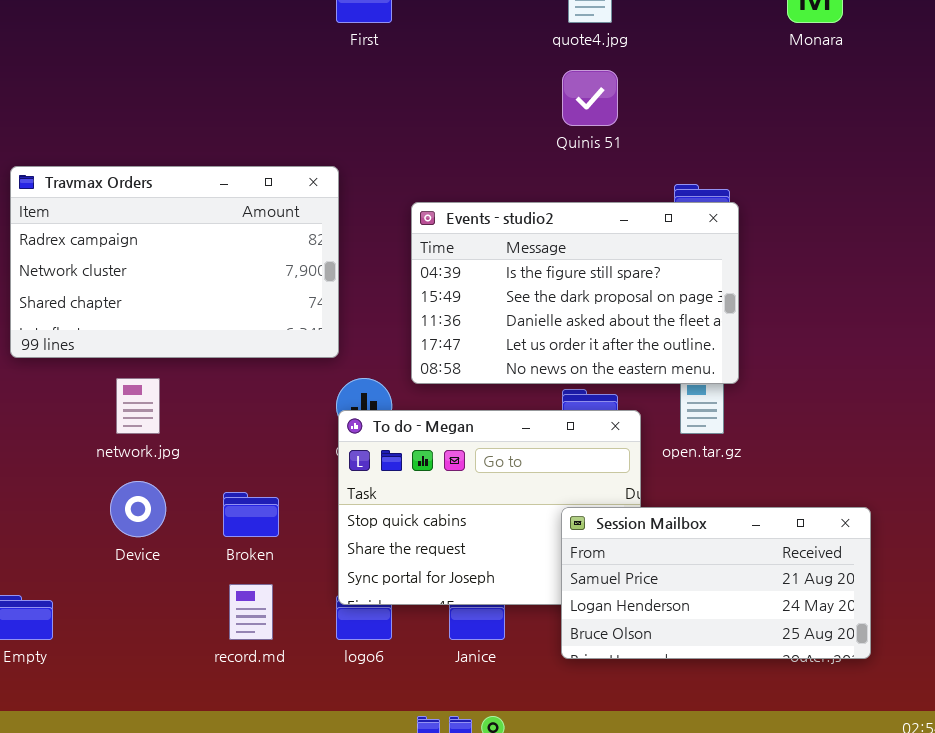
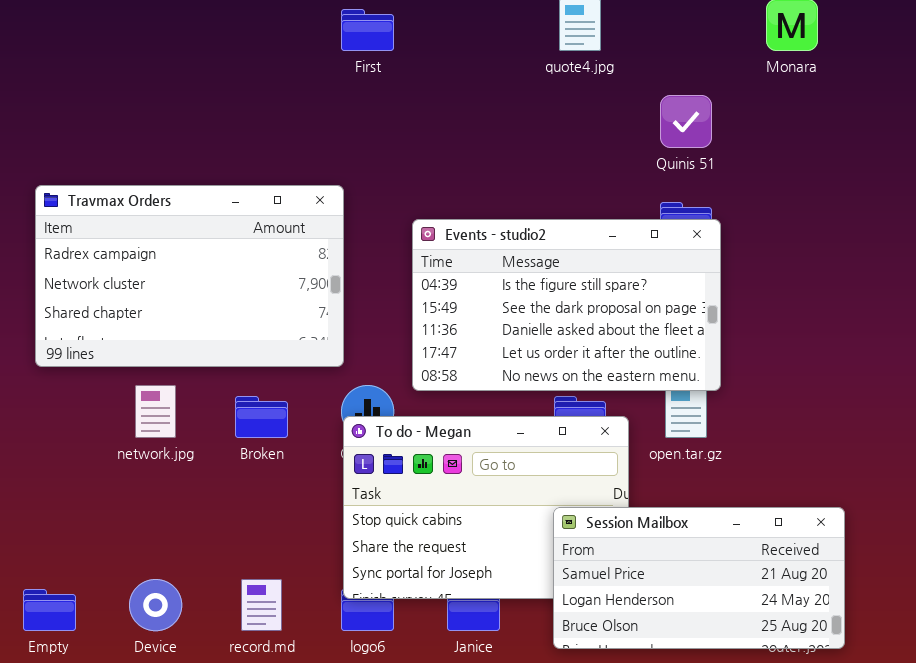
Quinis 51: [562,70,618,126] -> [660,95,712,148], moved
Device: [110,481,166,537] -> [129,579,182,631], moved
Broken: [223,492,279,537] -> [235,396,288,438], moved

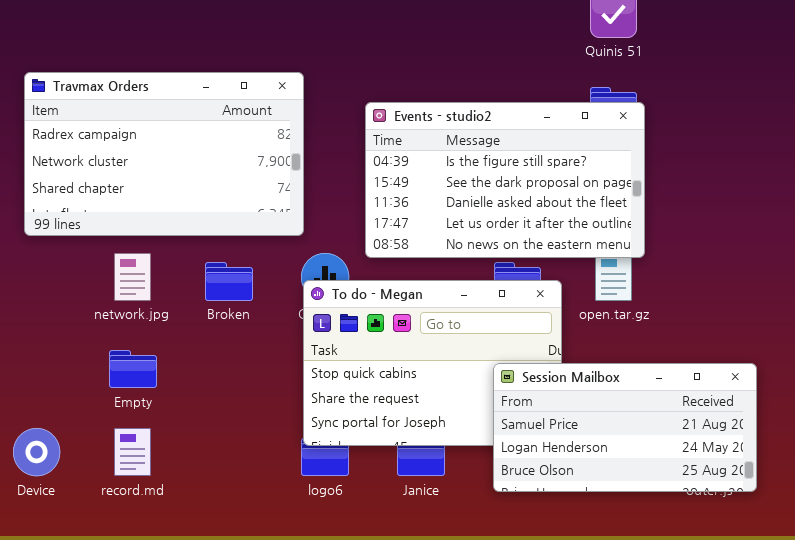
Device: [129,579,182,631] -> [13,428,60,476], moved
record.md: [241,579,282,631] -> [114,428,151,476], moved
Empty: [23,589,76,631] -> [109,350,157,388], moved

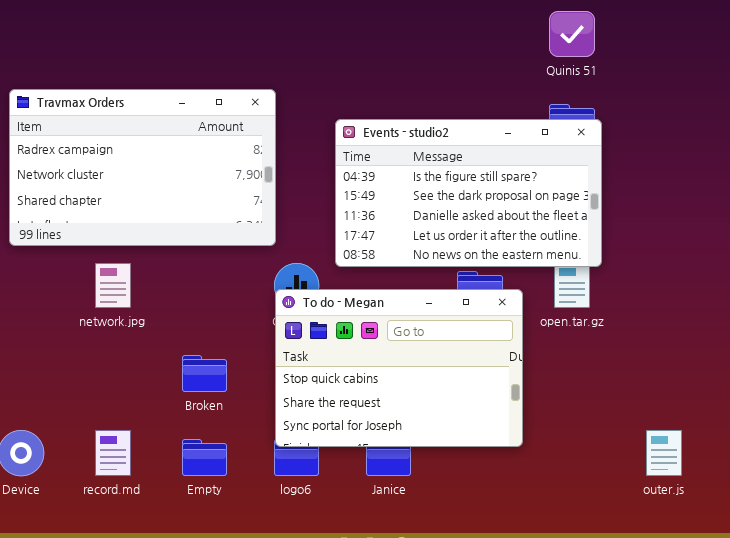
Broken: [205,262,253,301] -> [182,355,227,392], moved
Empty: [109,350,157,388] -> [182,439,227,476], moved
Session Mailbox: [493,363,757,492] -> none, closed

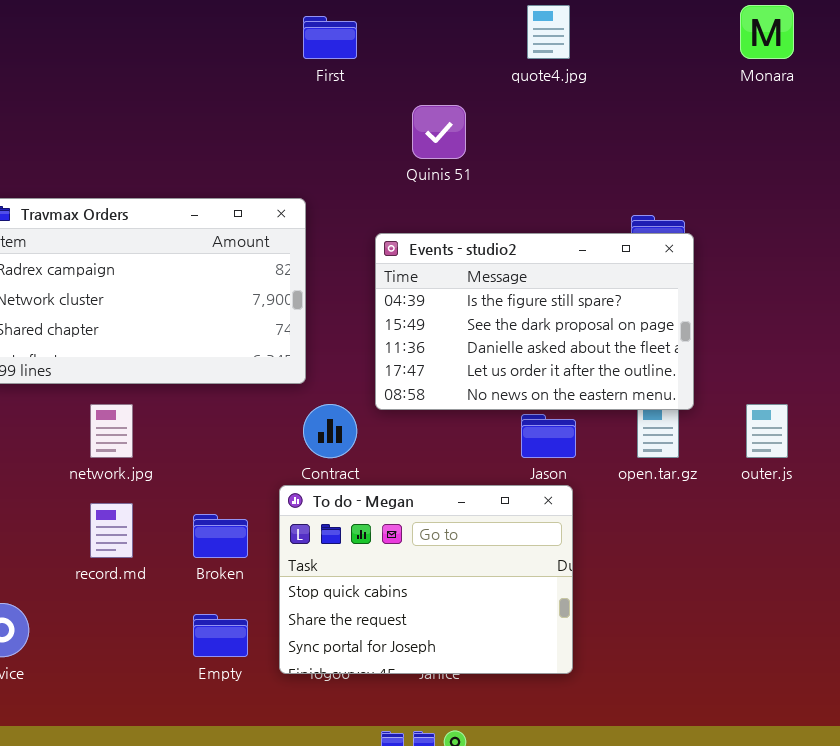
Quinis 51: [549,11,595,57] -> [412,105,466,159], moved
To do - Megan: [275,289,523,447] -> [279,485,573,674], moved
record.md: [95,430,131,476] -> [90,503,133,558], moved
outer.js: [646,430,682,476] -> [746,404,788,458], moved

